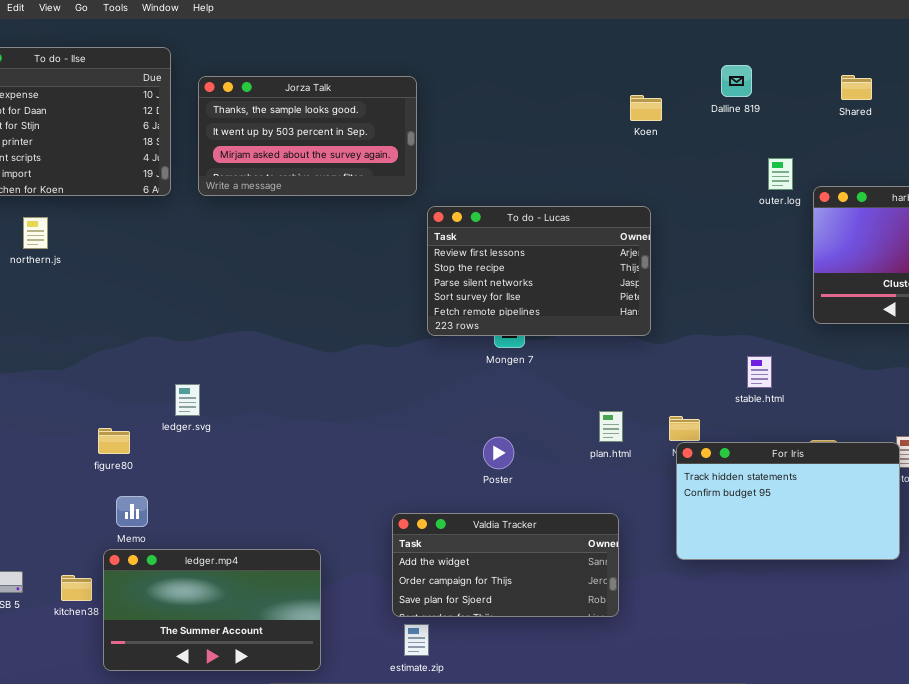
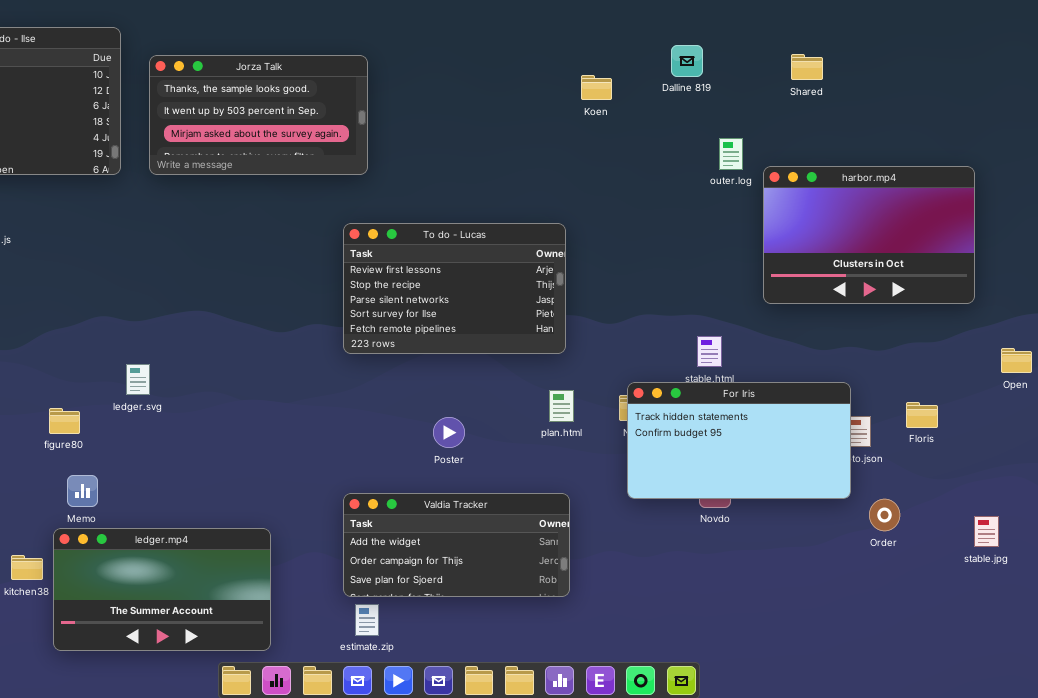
To do - Lucas: [427,206,651,336] -> [343,223,566,354], moved
For Iris: [676,442,900,560] -> [627,382,851,499], moved

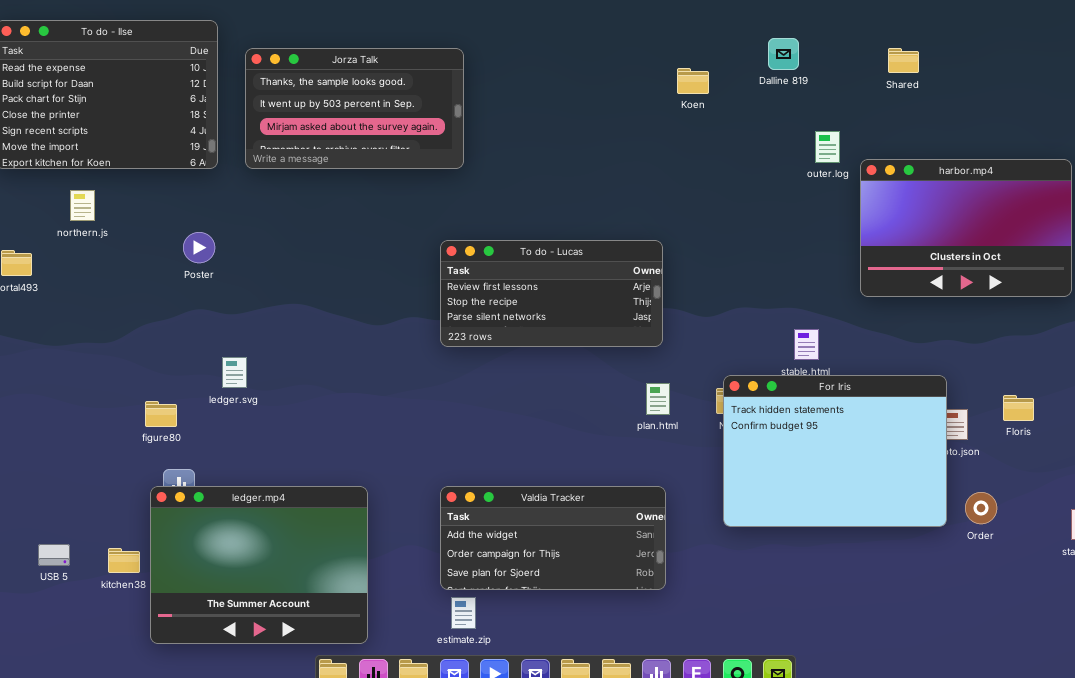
To do - Lucas: [343,223,566,354] -> [440,240,663,347], resized
For Iris: [627,382,851,499] -> [723,375,947,527], resized
Poster: [433,417,465,448] -> [183,232,215,263], moved
ledger.mp4: [53,528,271,651] -> [150,486,368,644], resized

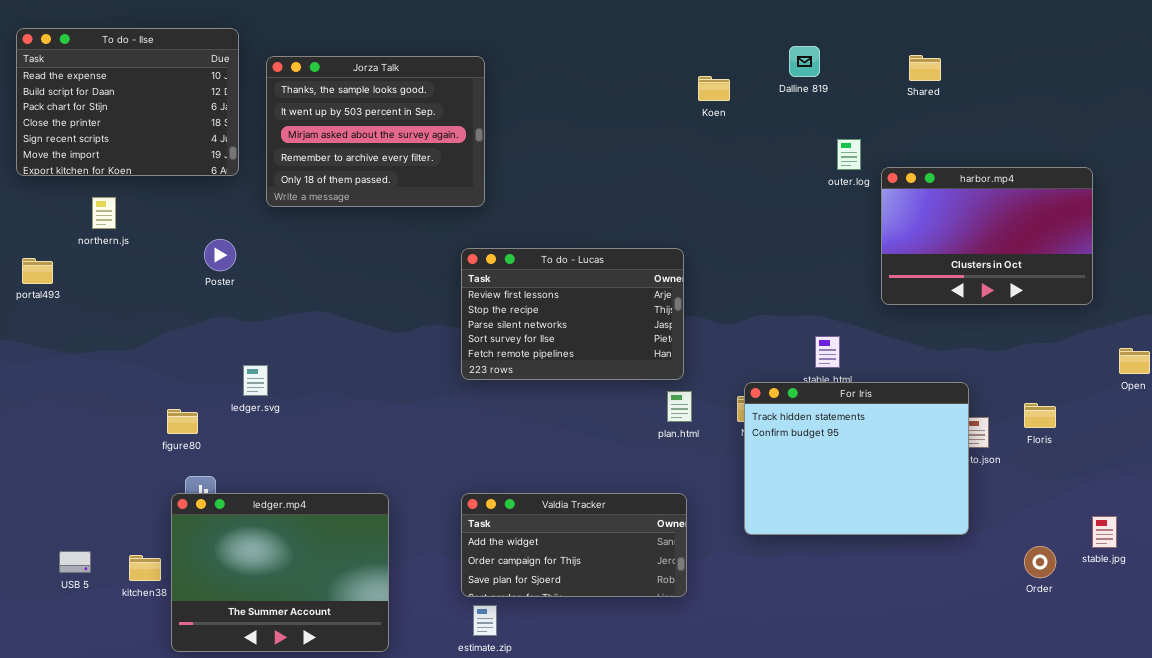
Jorza Talk: [245,48,464,169] -> [266,56,485,207], resized
To do - Lucas: [440,240,663,347] -> [461,248,684,380], resized
Order: [965,492,997,524] -> [1024,546,1056,578], moved

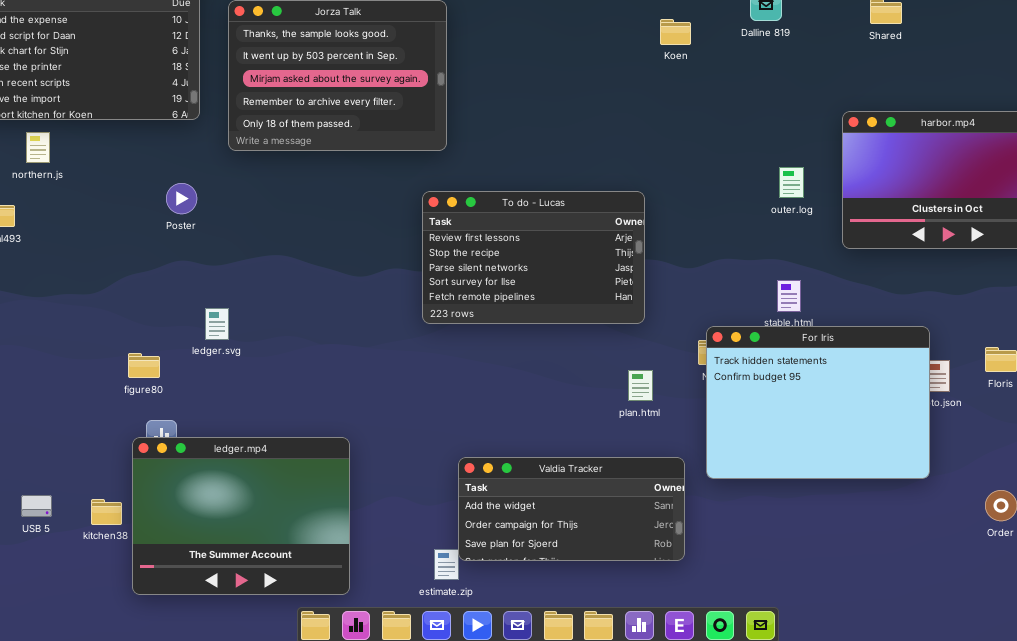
outer.log: [837,139,861,170] -> [779,167,804,198], moved
northern.js: [92,197,116,229] -> [26,132,50,163], moved
plan.html: [667,391,692,422] -> [628,370,653,401], moved
Valdia Tracker: [461,493,687,597] -> [458,457,685,561], moved

